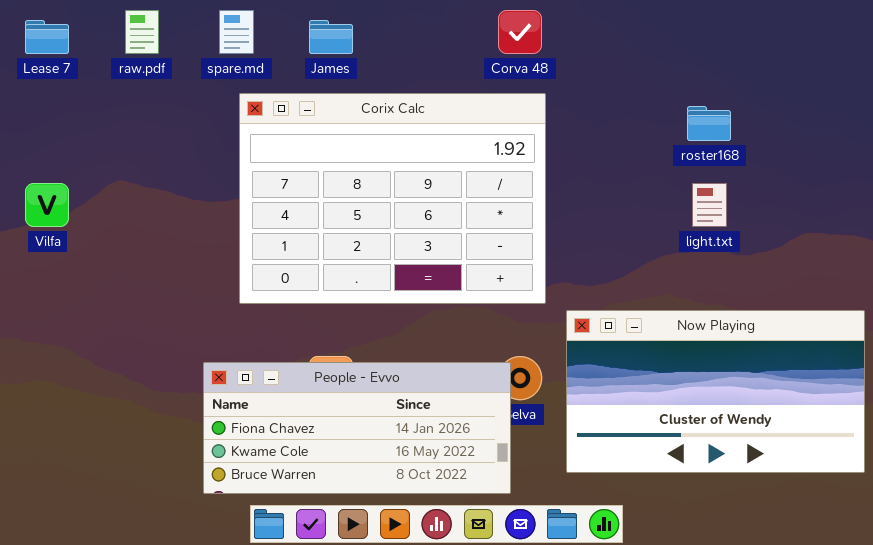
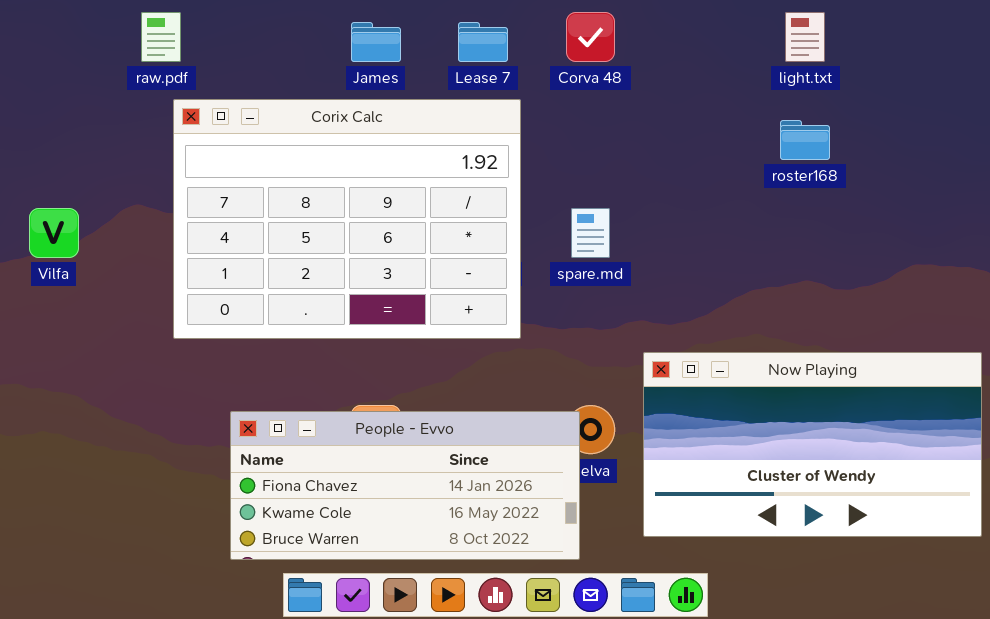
spare.md: [219,10,254,54] -> [571,208,610,258], moved
Lease 7: [25,20,69,54] -> [458,22,508,62], moved
Corix Calc: [239,93,546,304] -> [173,99,521,339], moved
light.txt: [692,183,727,227] -> [785,12,825,62], moved

